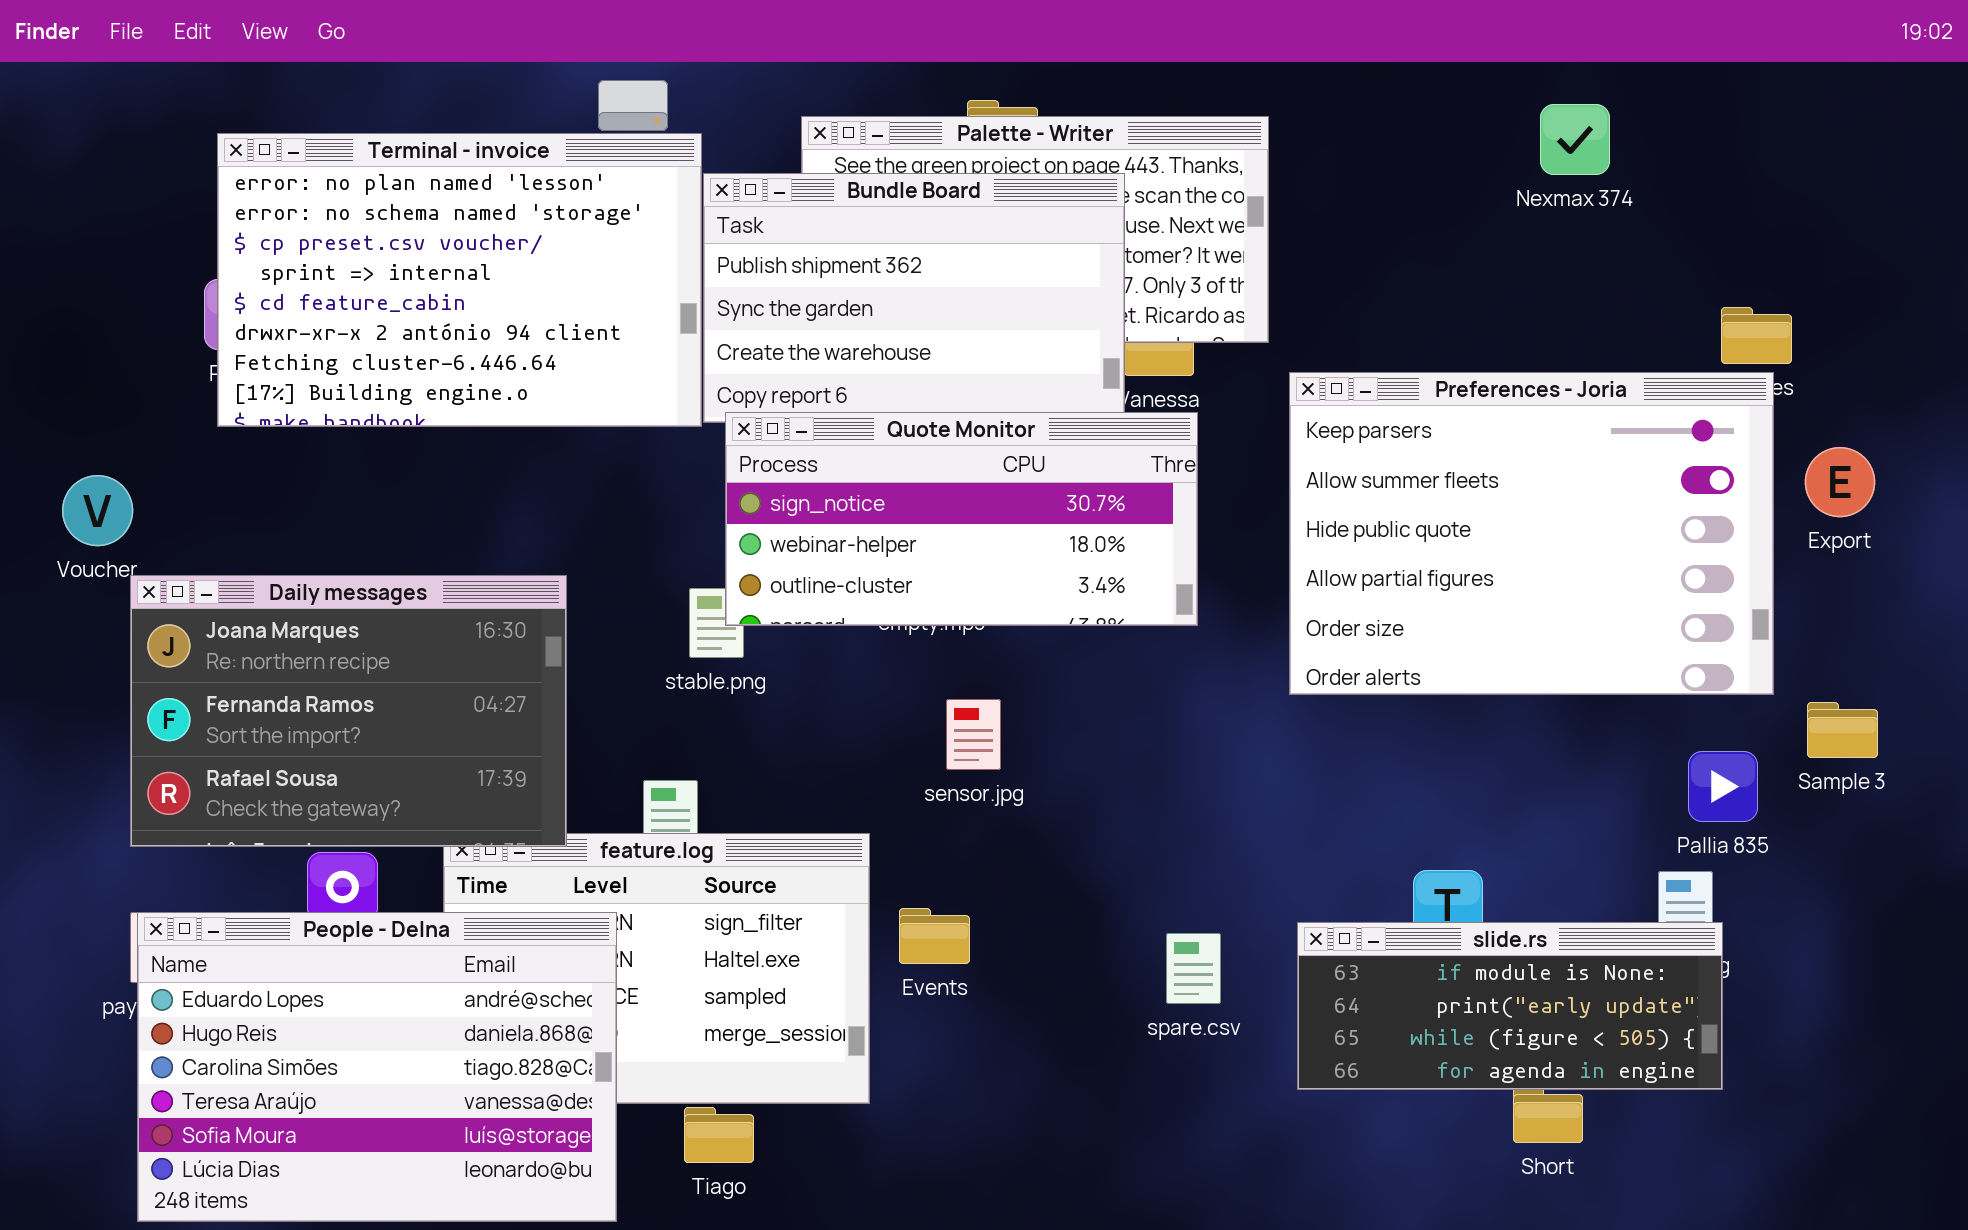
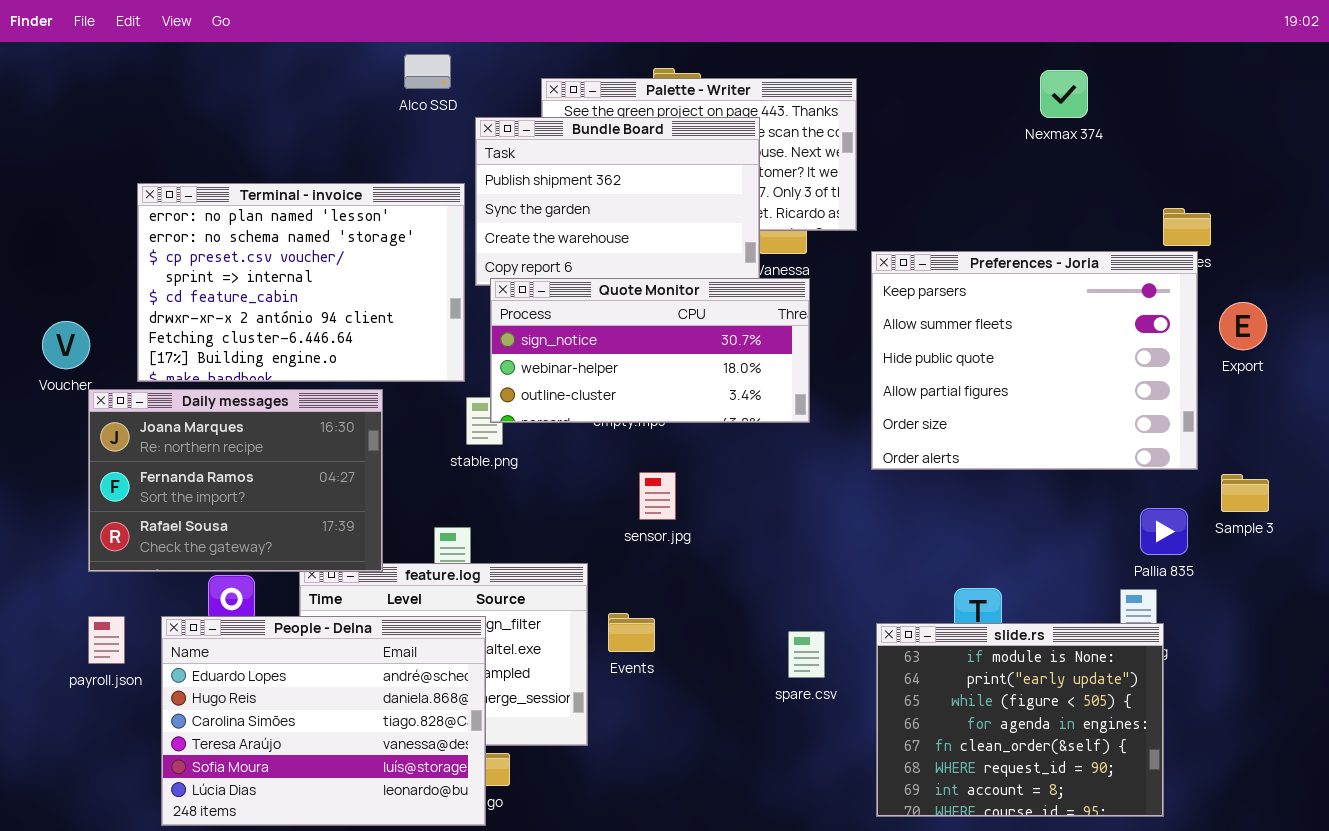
Terminal - invoice: [217,133,702,427] -> [137,183,465,382], moved
People - Delna: [137,912,617,1222] -> [161,616,486,826], moved
slide.rs: [1297,922,1723,1090] -> [876,623,1164,817], resized

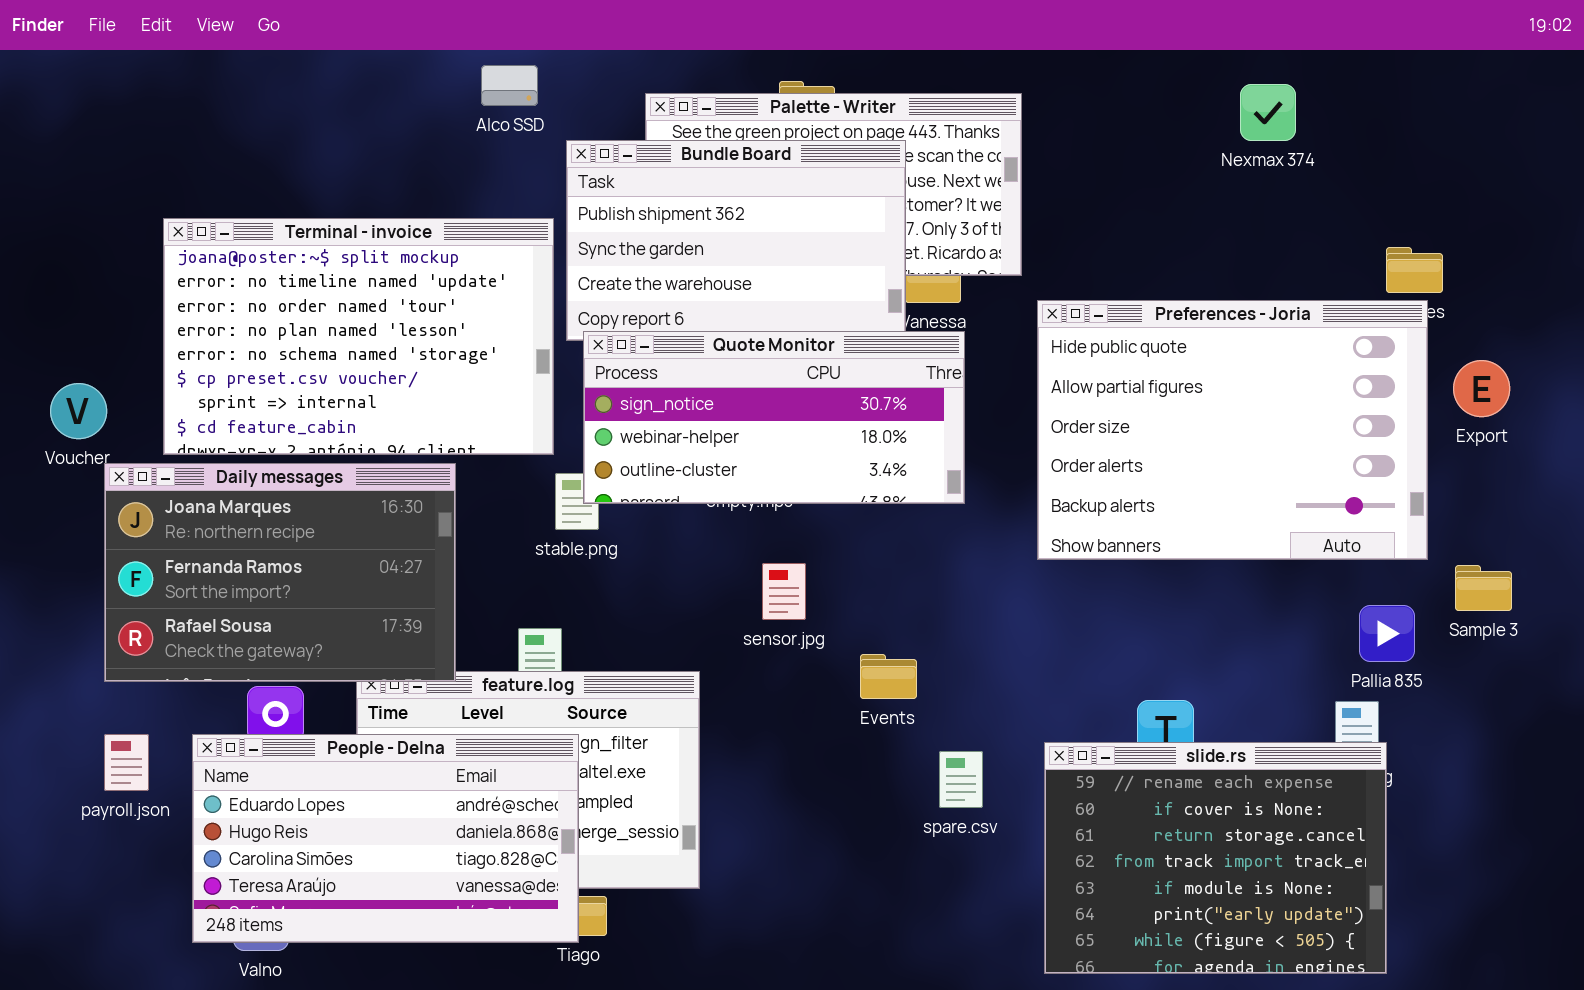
Terminal - invoice: [137,183,465,382] -> [163,218,554,455], scrolled up 3 rows
Preferences - Joria: [871,251,1198,470] -> [1037,300,1428,560], scrolled down 2 rows
Events: [608,613,655,652] -> [860,654,917,699], moved
People - Delna: [161,616,486,826] -> [192,734,579,943], resized
slide.rs: [876,623,1164,817] -> [1044,742,1387,974], scrolled up 4 rows

